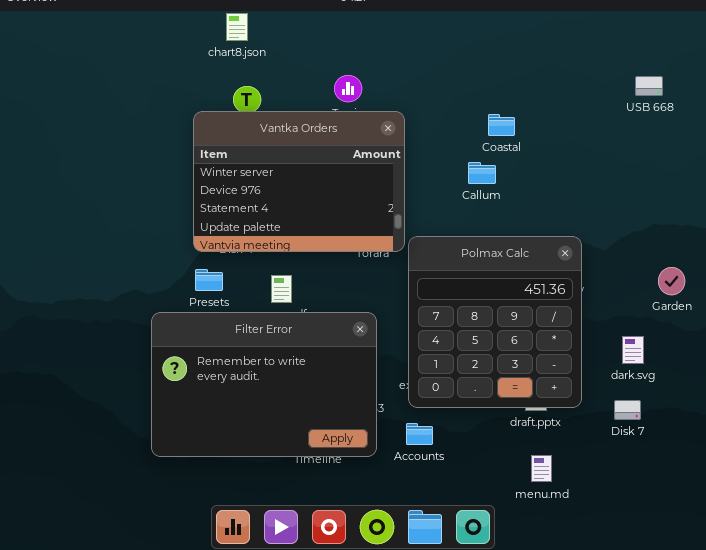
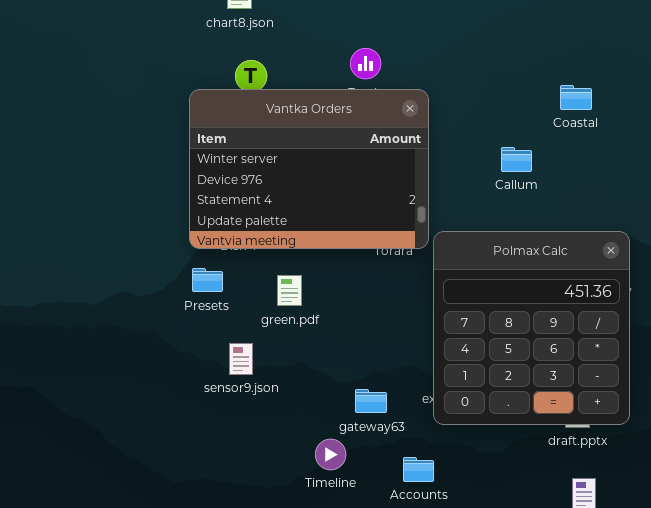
Coastal: [488,114,515,136] -> [560,85,592,110], moved
Filter Error: [151,312,377,457] -> none, closed
Accounts: [406,423,433,445] -> [403,457,434,482], moved

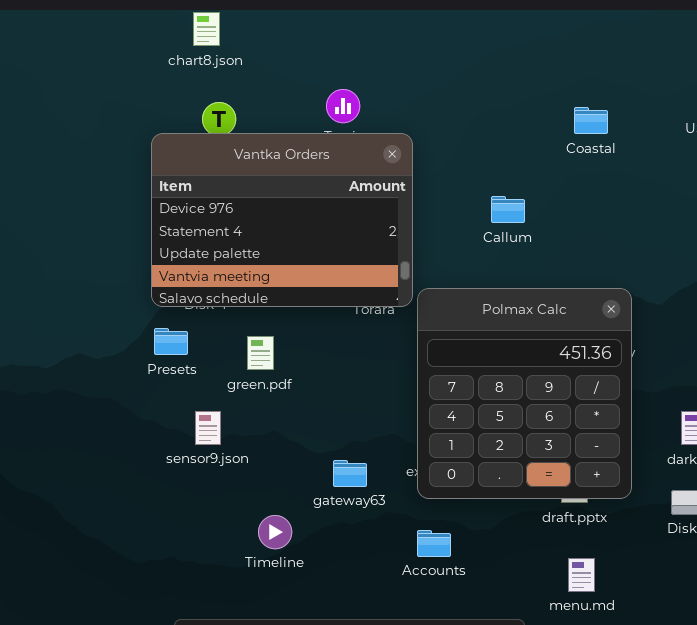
Coastal: [560,85,592,110] -> [574,107,608,134], moved
Vantka Orders: [189,89,429,249] -> [151,133,413,307], scrolled down 1 row
Timeline: [315,439,346,470] -> [258,515,292,549], moved
Accounts: [403,457,434,482] -> [417,530,451,557], moved

